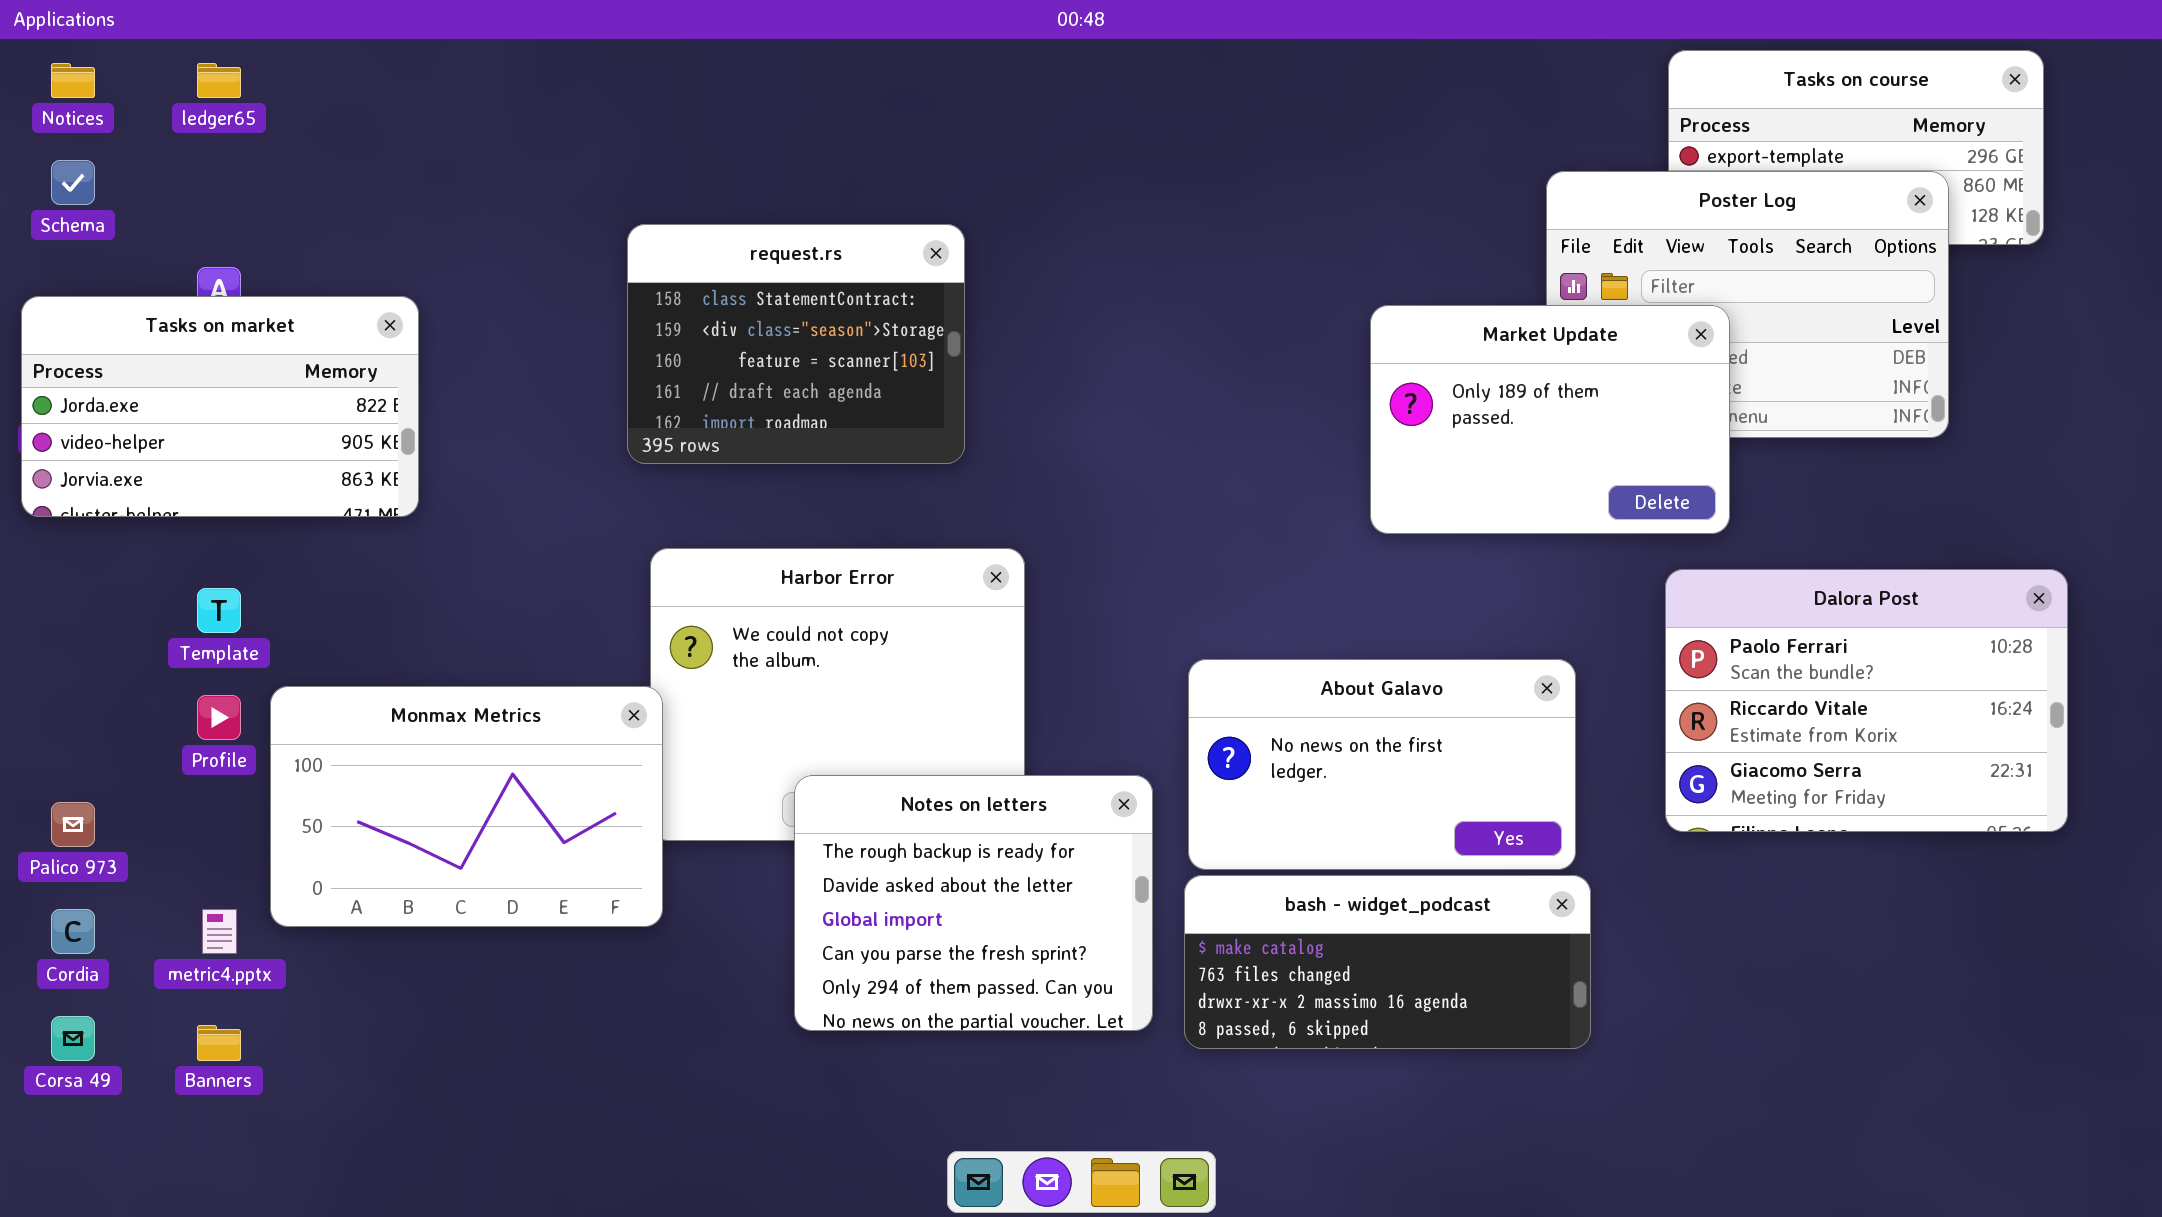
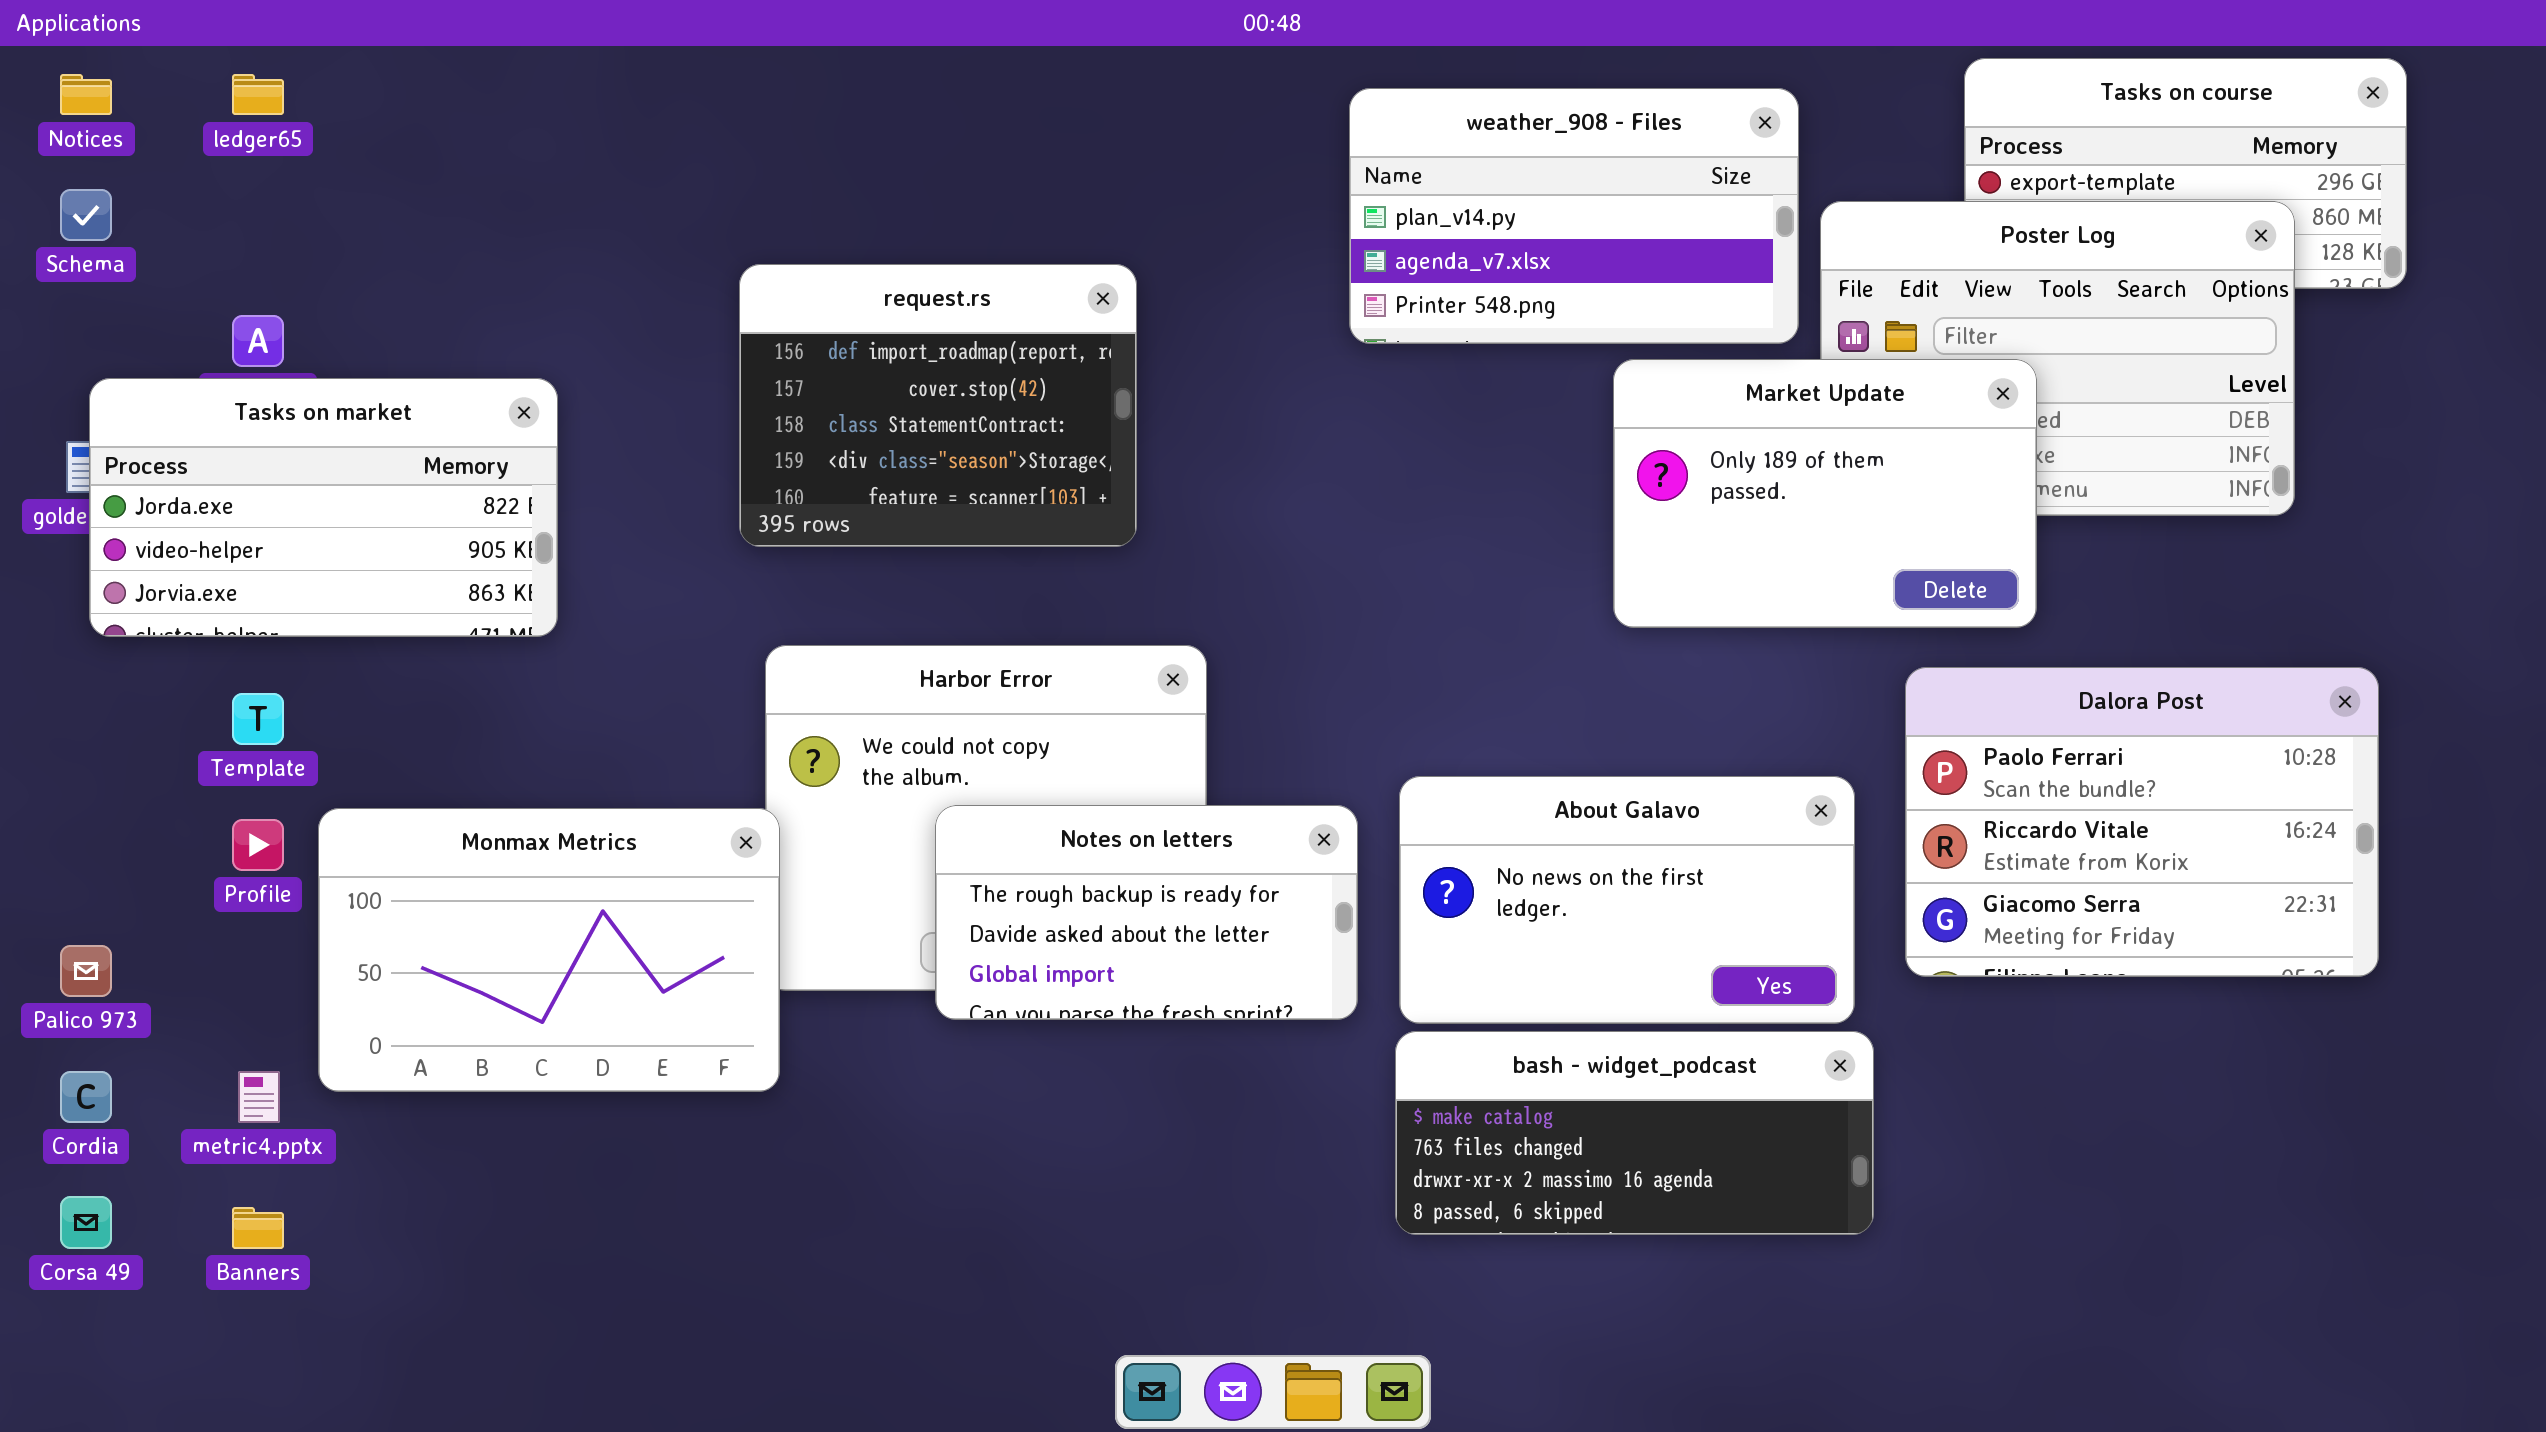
weather_908 - Files: none -> [1349,88,1799,344], opened
request.rs: [627,224,965,464] -> [739,264,1137,547], scrolled up 2 rows
Tasks on market: [21,296,419,517] -> [89,378,558,637], moved
Dalora Post: [1665,569,2068,832] -> [1905,667,2379,977], moved
Notes on letters: [794,775,1153,1031] -> [935,805,1358,1020], moved, resized

